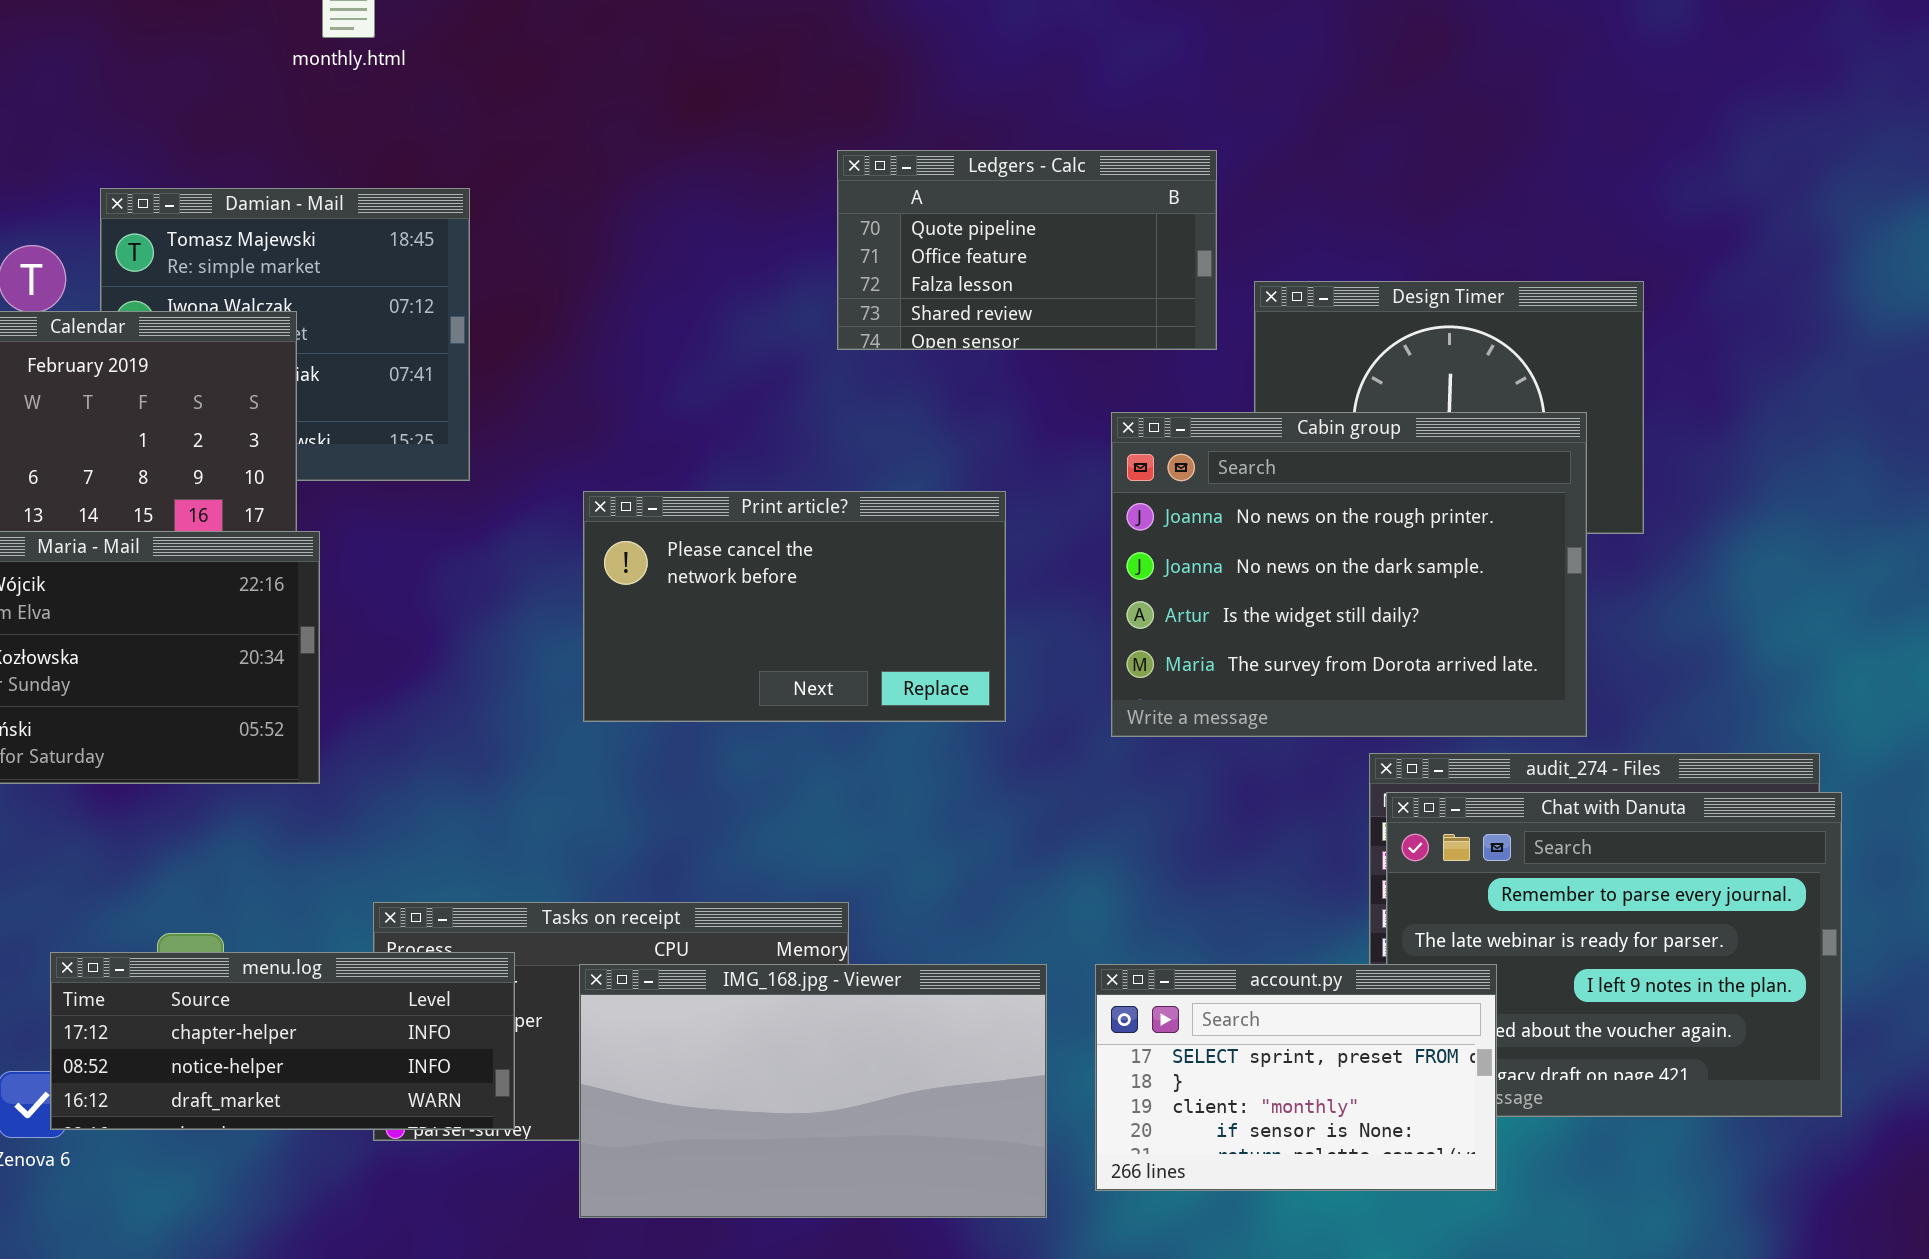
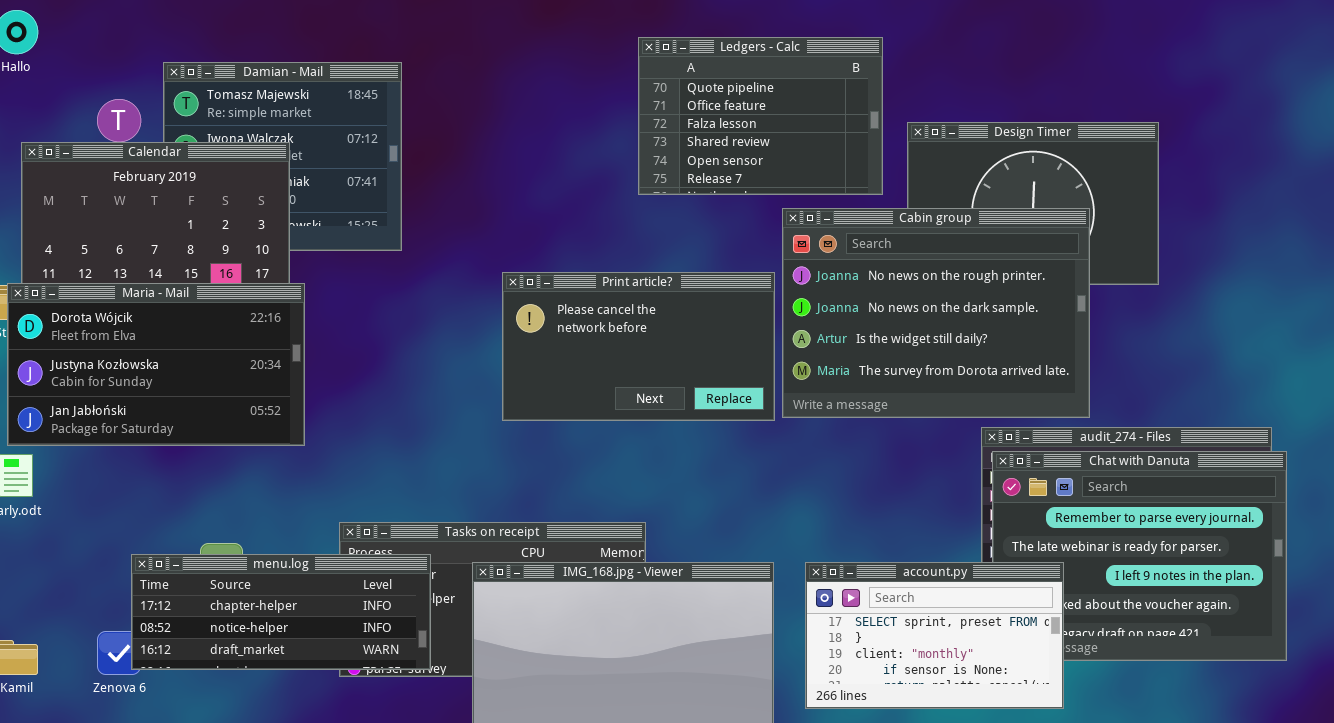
Ledgers - Calc: [837,150,1217,350] -> [638,37,883,195], resized
Cabin group: [1111,412,1587,737] -> [782,208,1090,418], moved
Print article?: [583,491,1006,722] -> [502,272,775,421], moved

